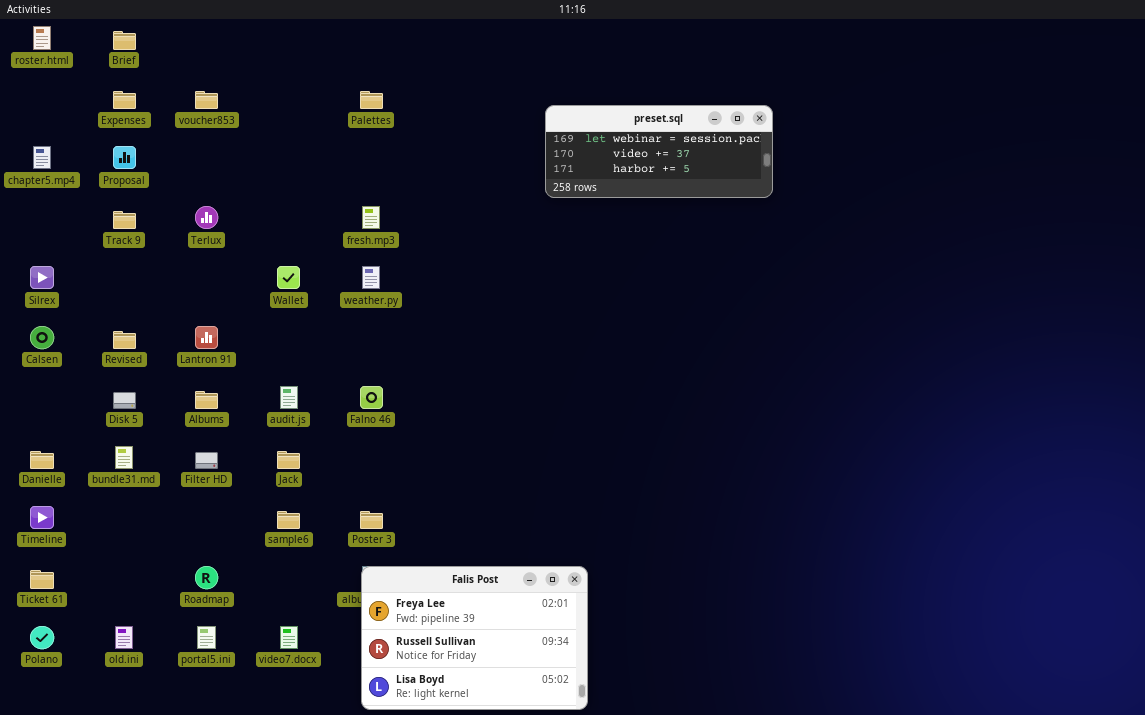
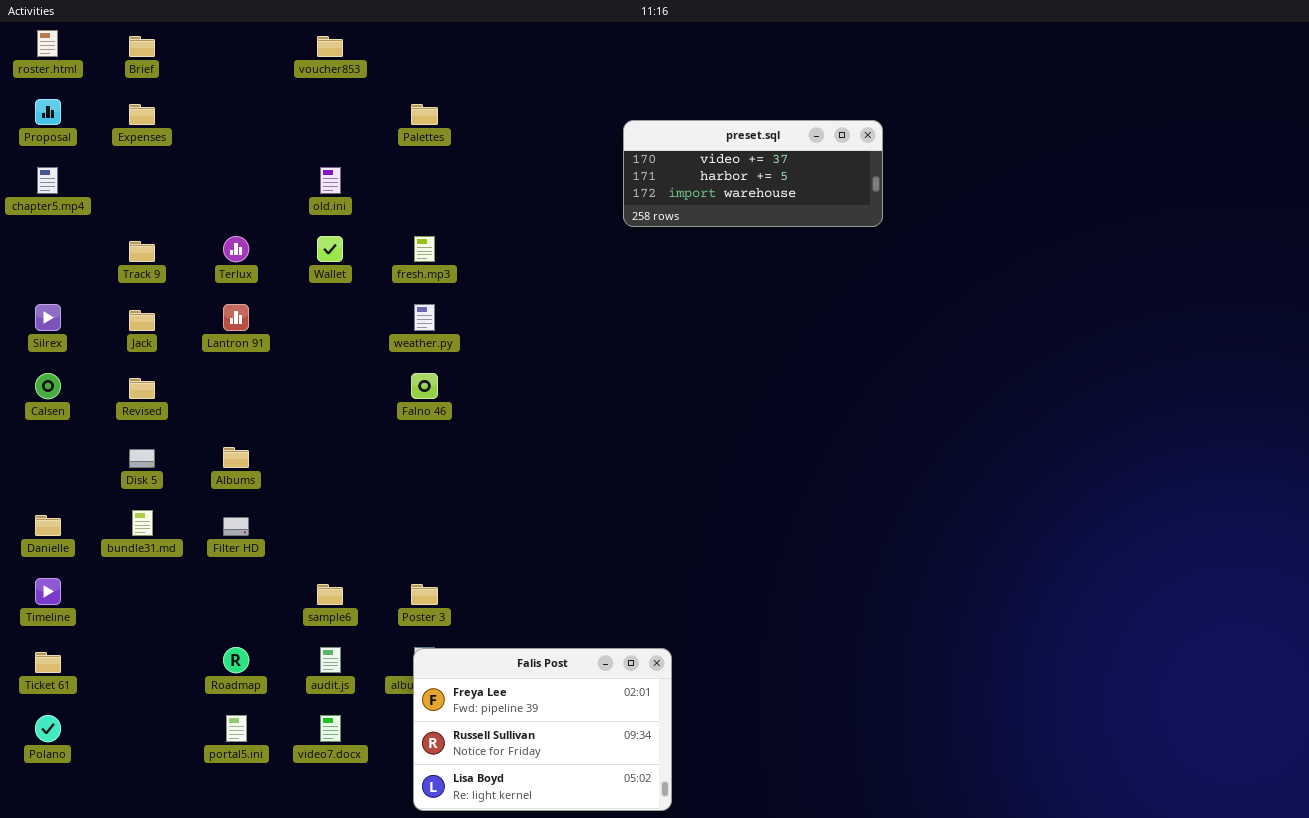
voucher853: [195,91,218,109] -> [317,36,343,57], moved
preset.sql: [545,105,773,198] -> [623,120,883,227], scrolled down 1 row
Proposal: [113,146,136,169] -> [35,99,61,125], moved
Wallet: [277,266,300,289] -> [317,236,343,262], moved
Lantron 91: [195,326,218,349] -> [223,304,249,331], moved
audit.js: [280,386,298,409] -> [320,647,341,673], moved
Falno 46: [360,386,383,409] -> [411,373,438,399], moved
Jack: [277,451,300,469] -> [129,310,155,331], moved
old.ini: [115,626,133,649] -> [320,167,341,194], moved

